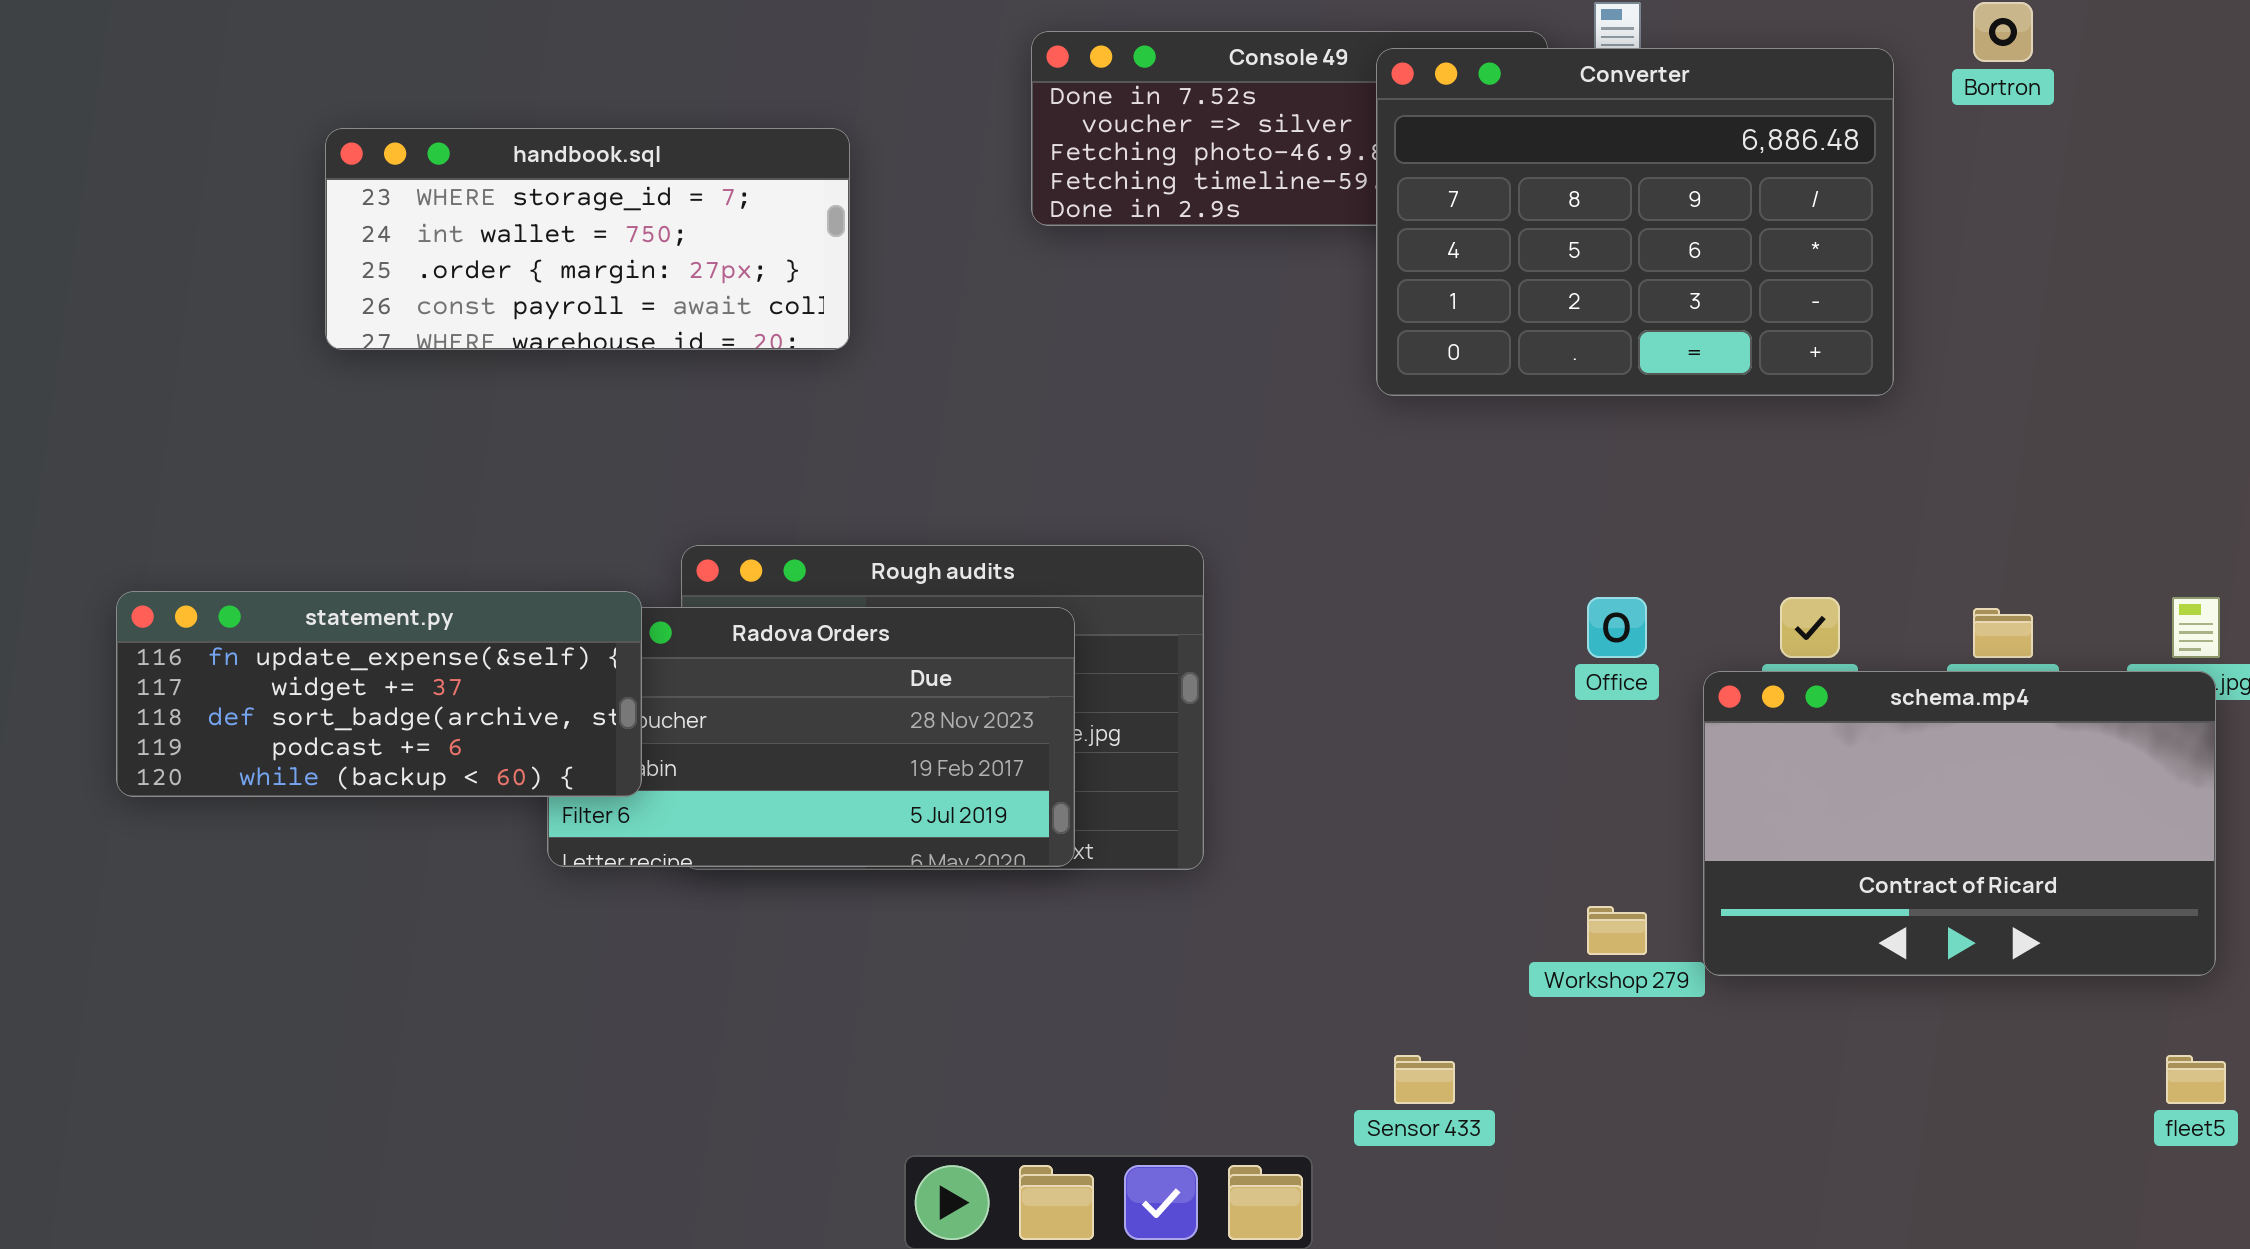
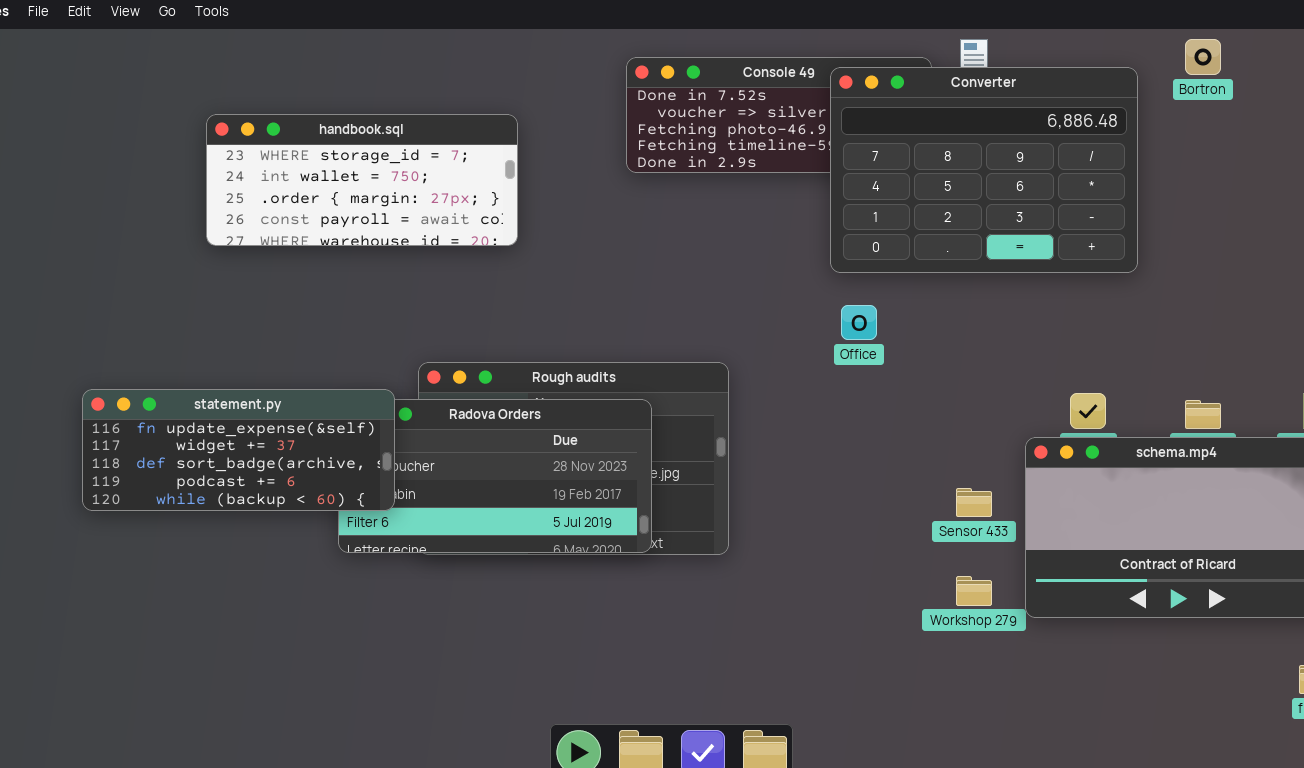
Office: [1587,597,1647,658] -> [841,305,877,340], moved
Sensor 433: [1394,1055,1455,1104] -> [956,488,992,517], moved

